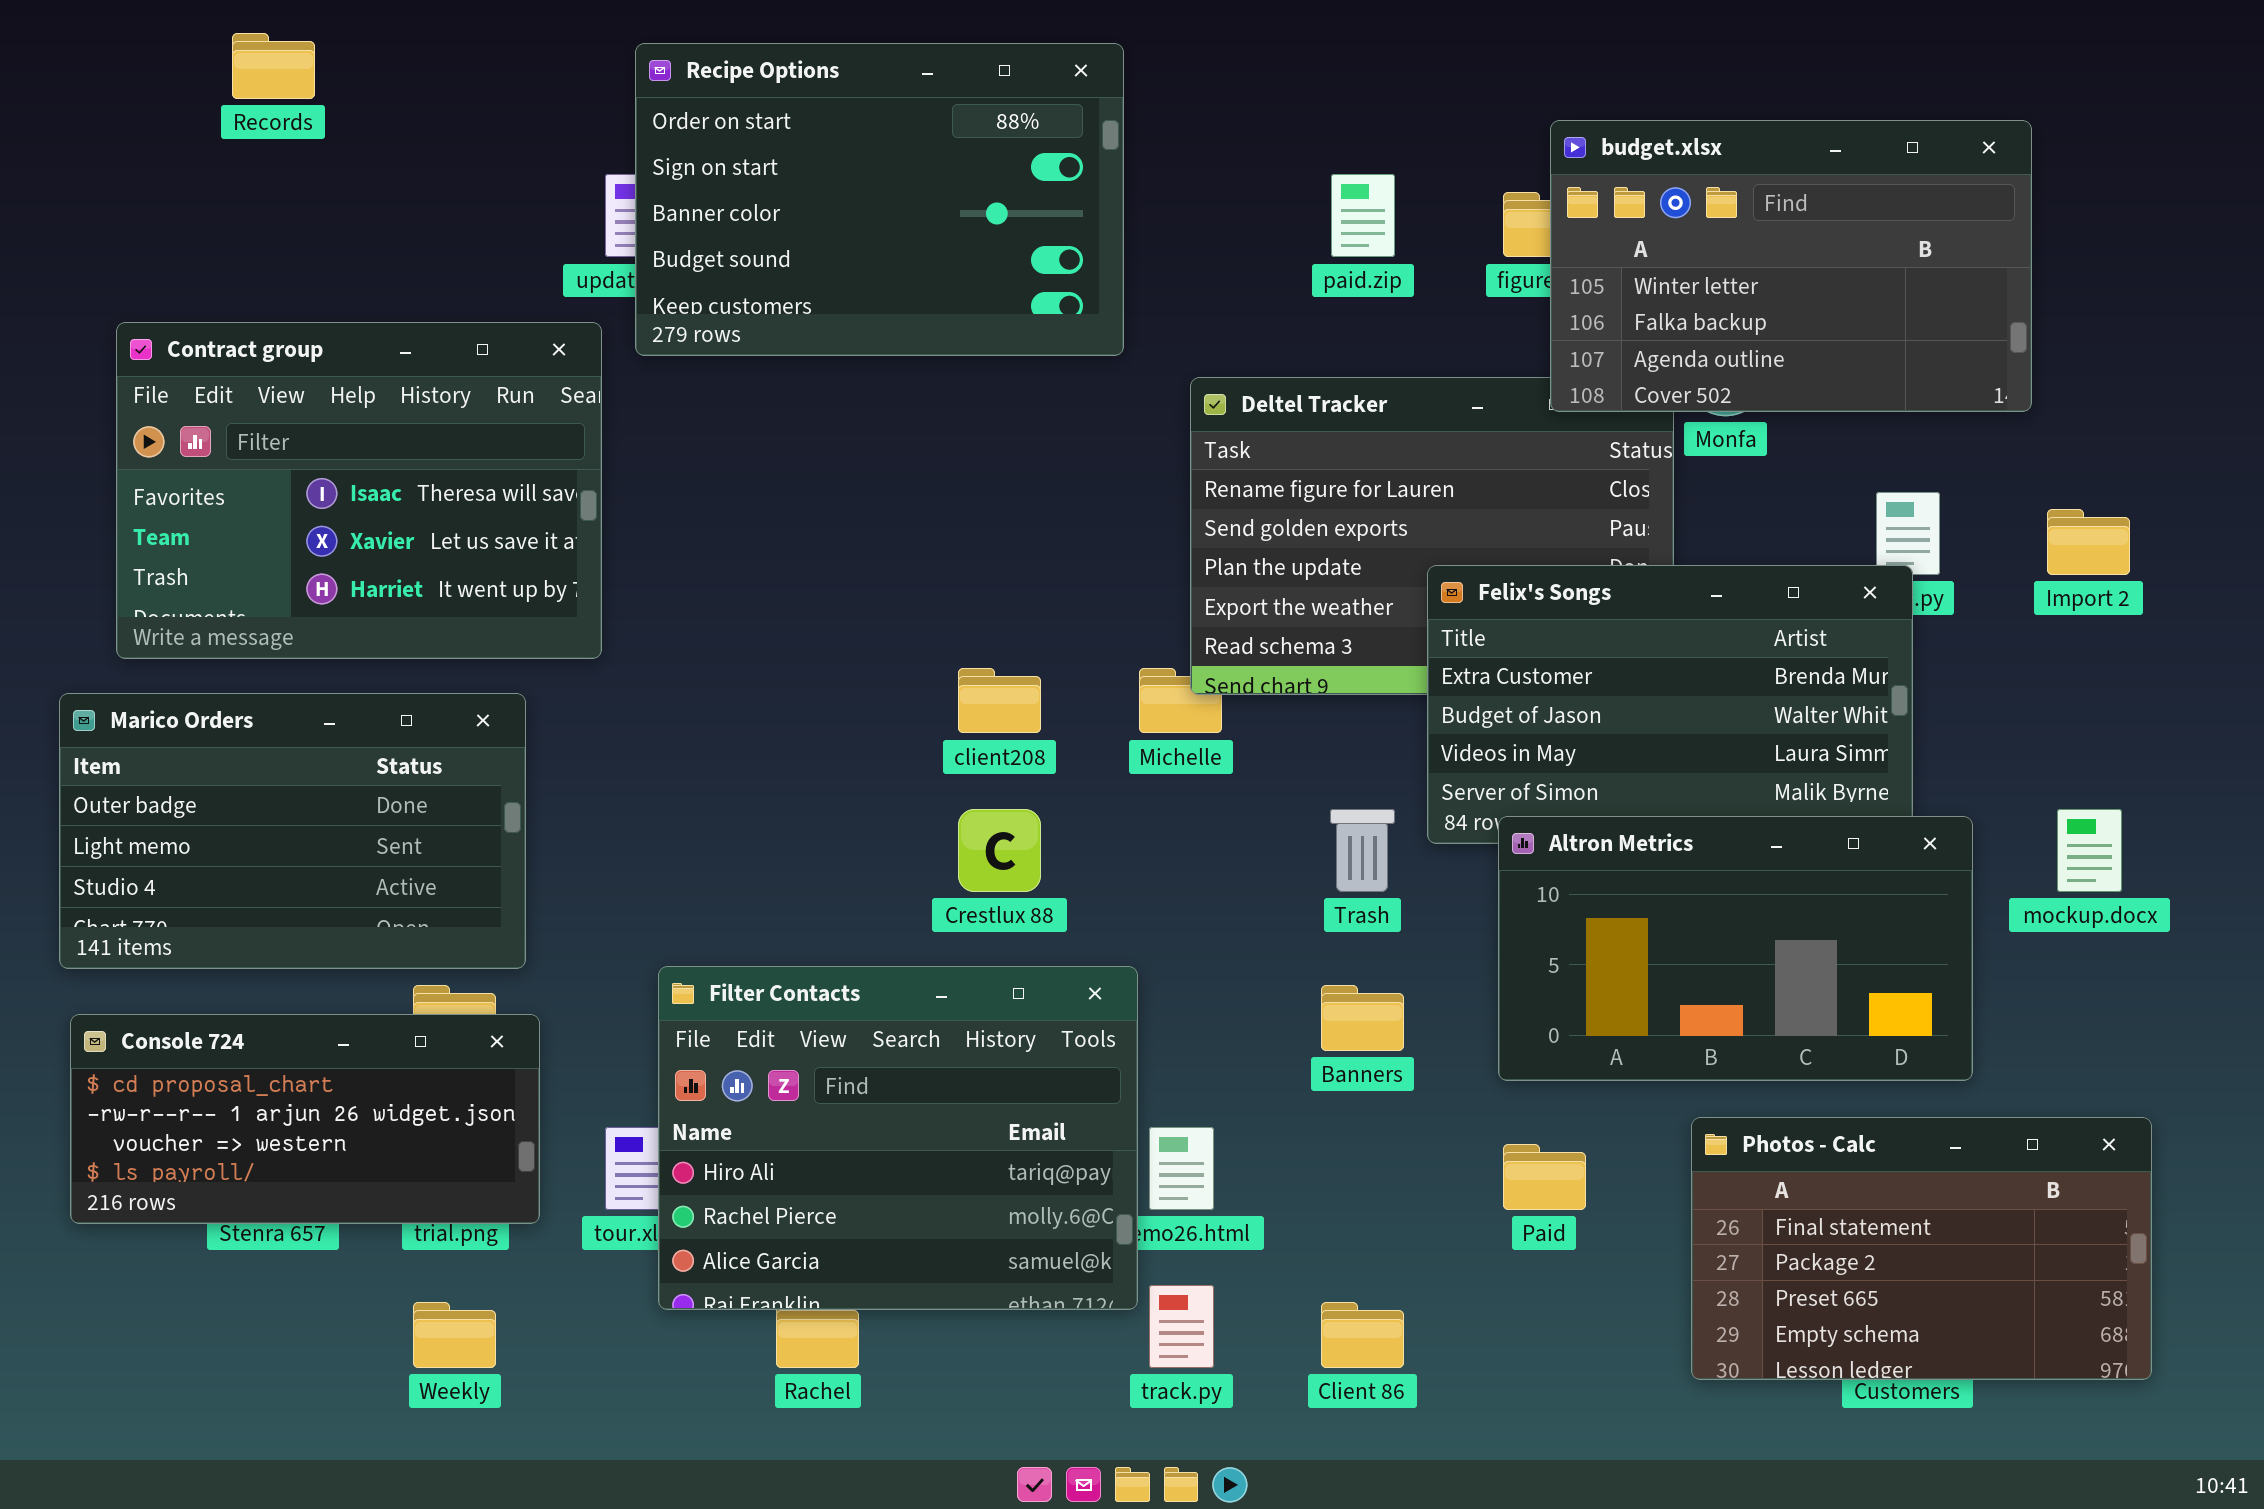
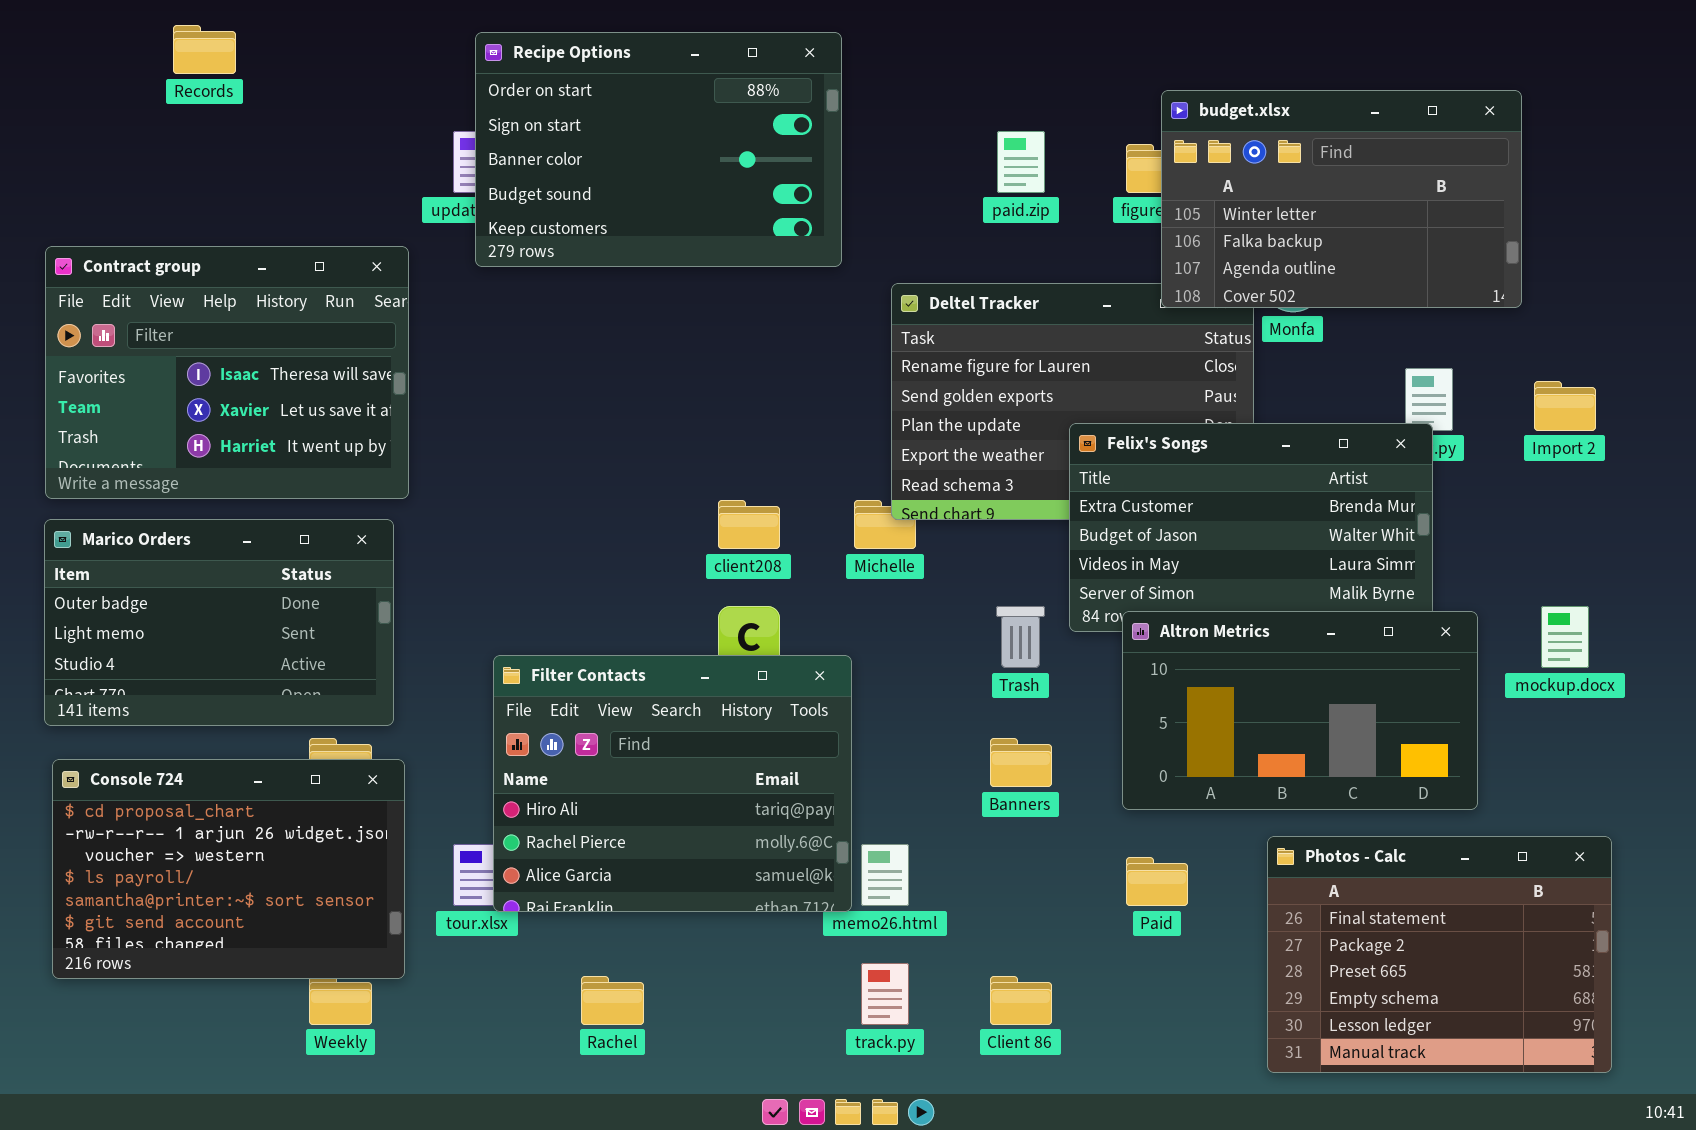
Contract group: [116,322,602,659] -> [45,246,409,499], moved
Filter Contacts: [658,966,1138,1310] -> [493,655,852,912], moved
Console 724: [70,1014,540,1224] -> [52,759,405,979], resized
Photos - Calc: [1691,1117,2152,1380] -> [1267,836,1612,1073], resized

